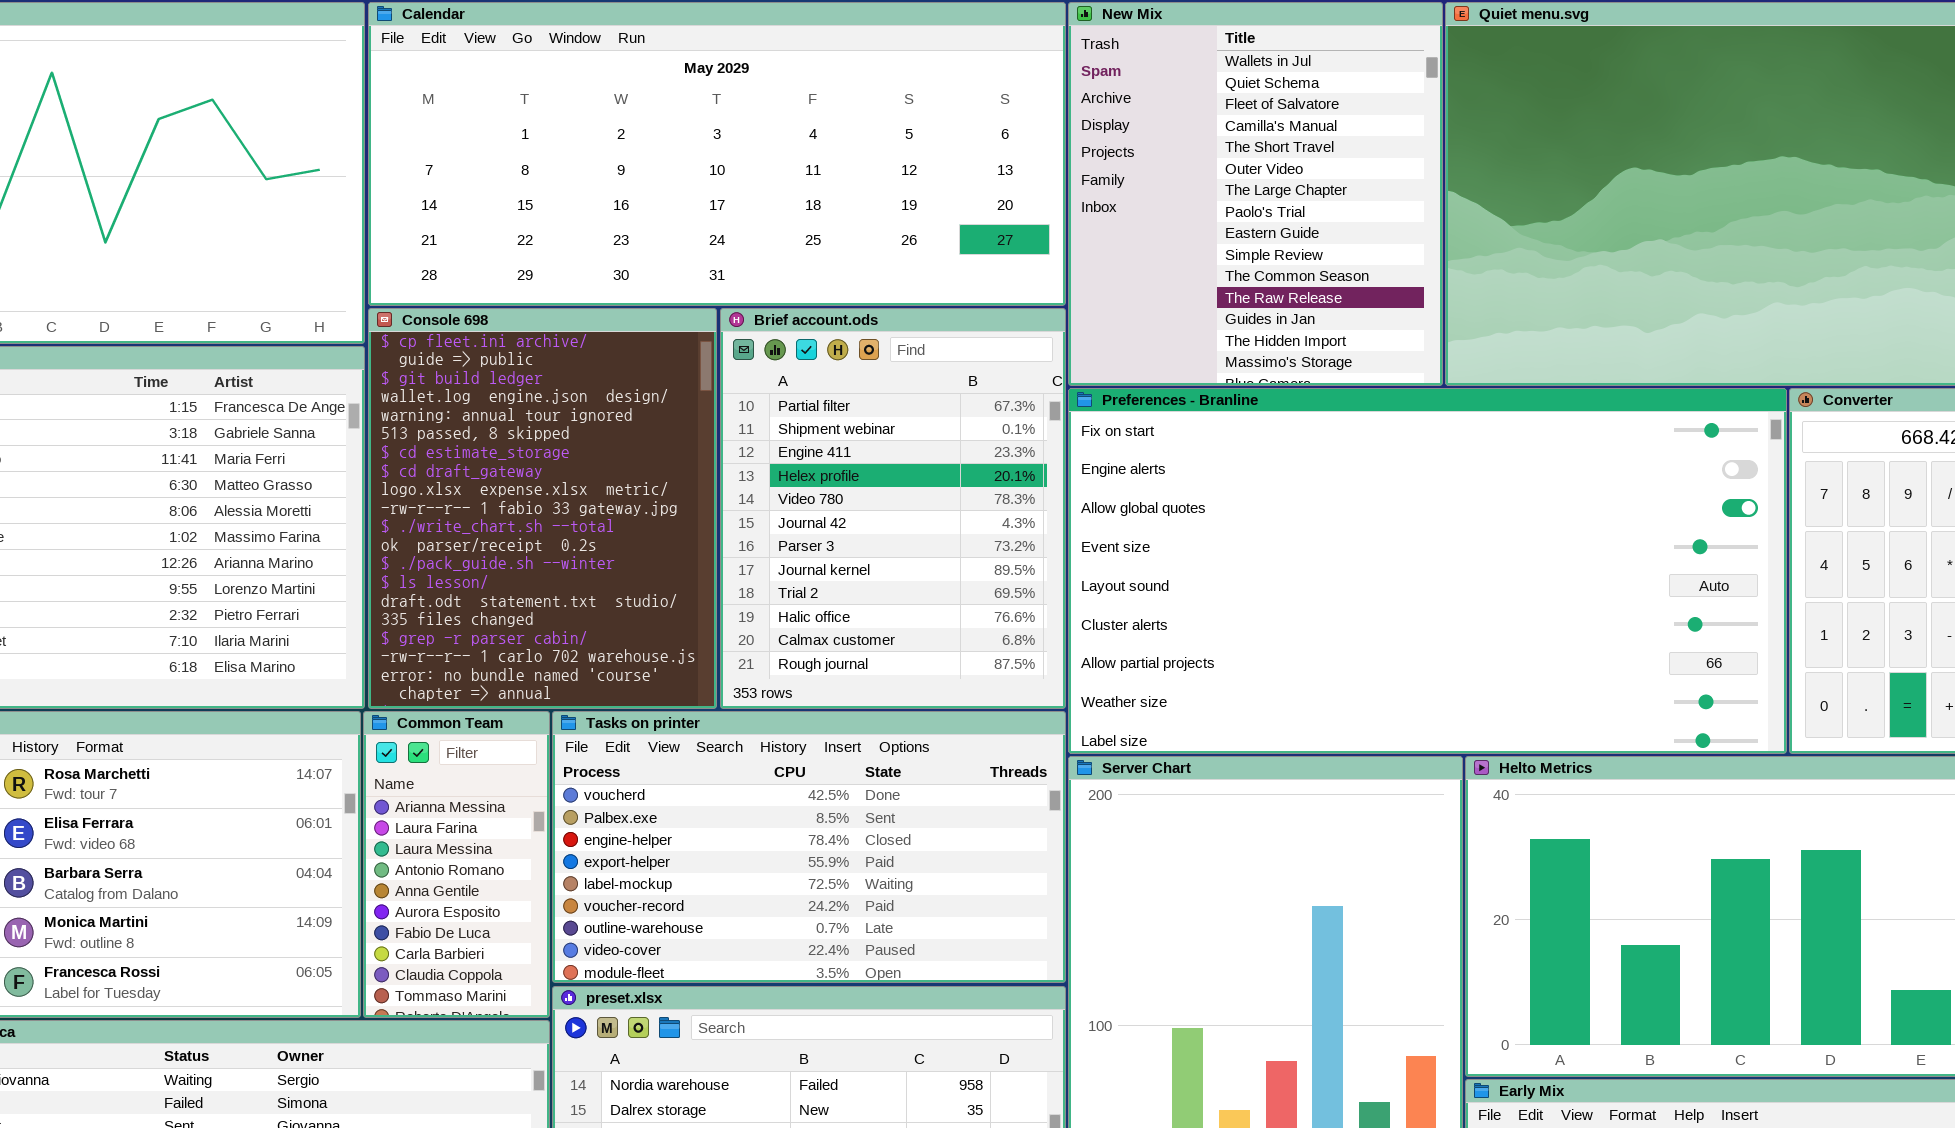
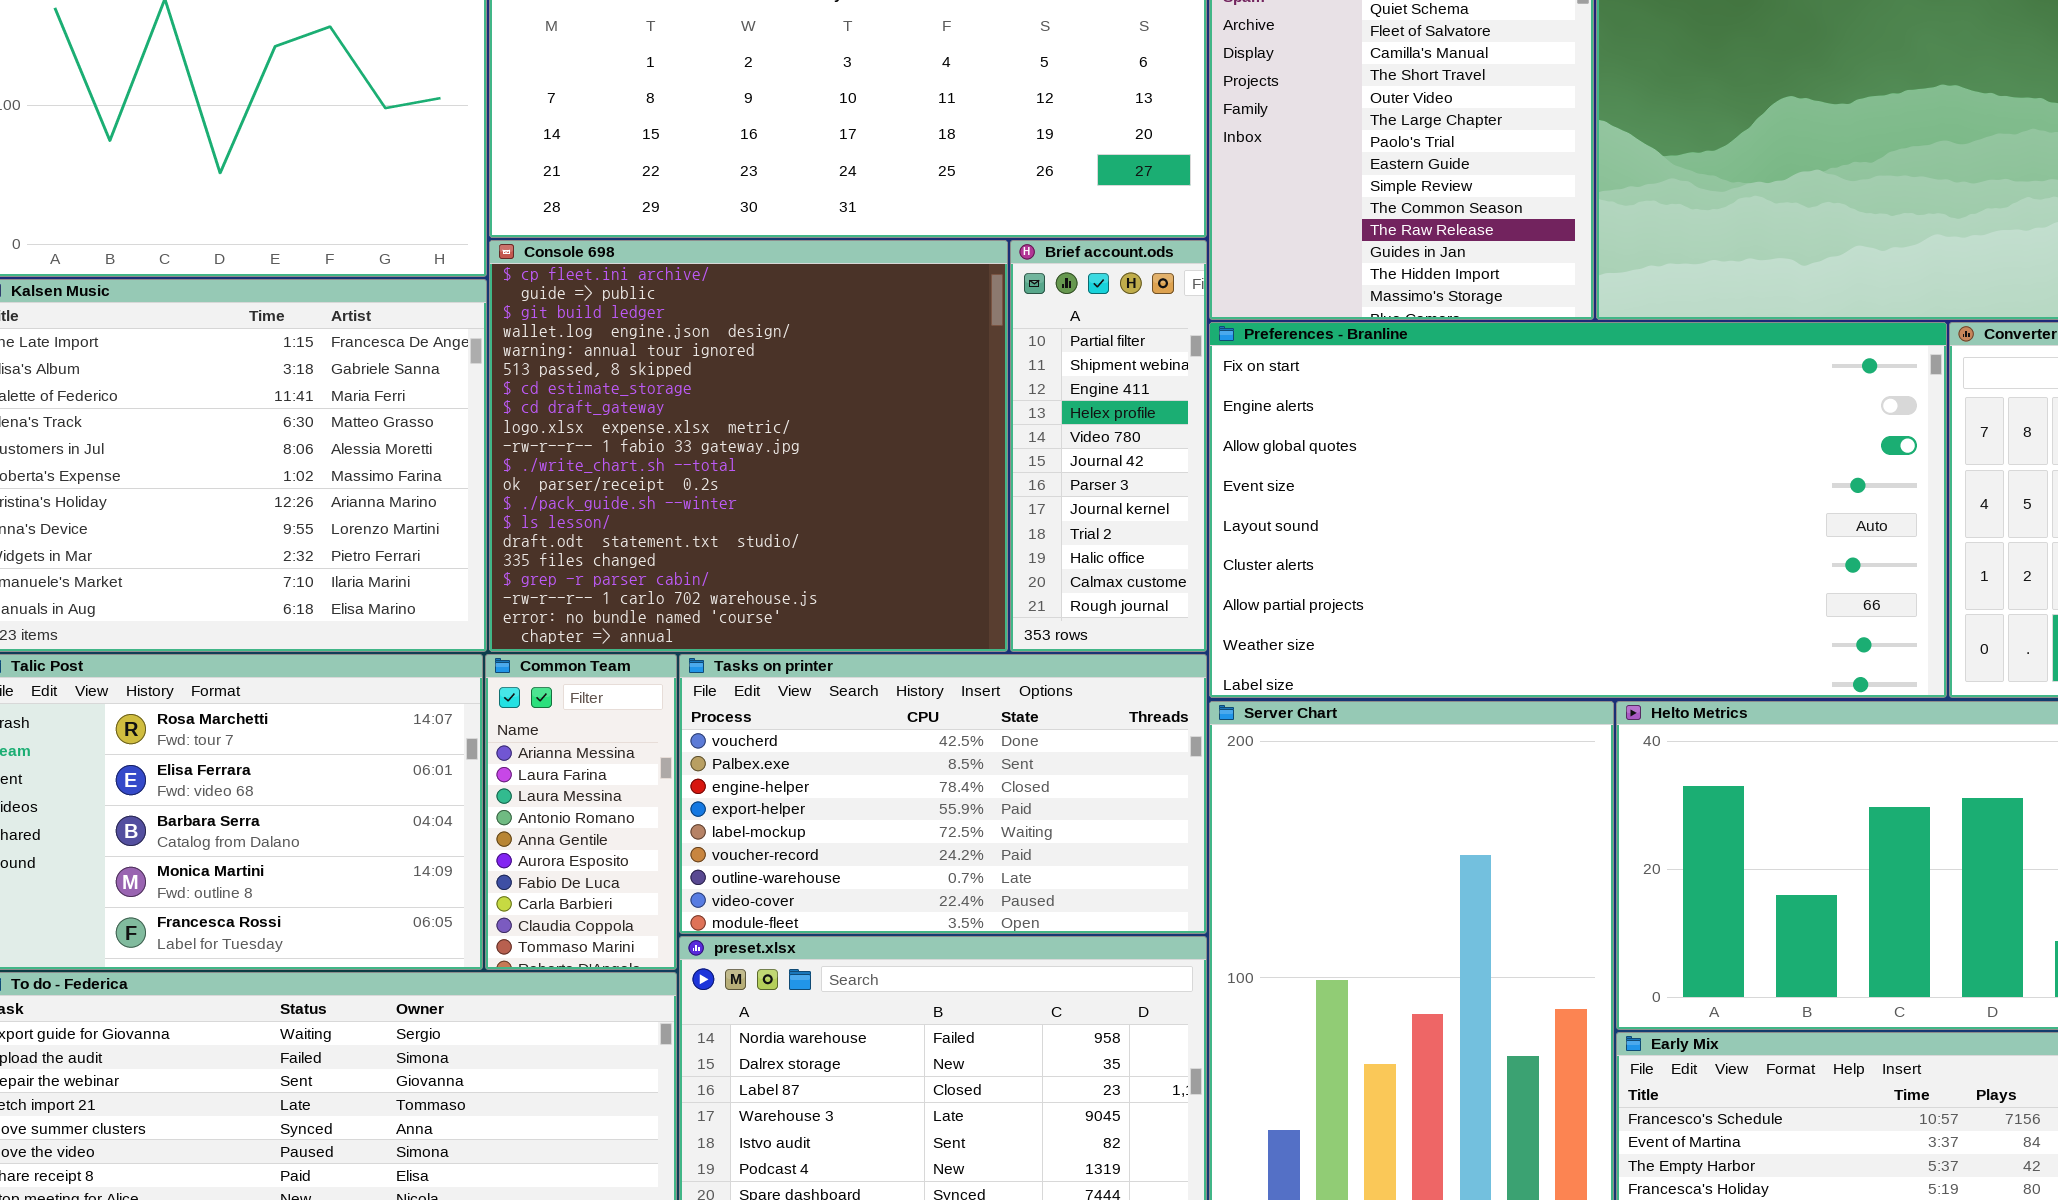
Console 698: [368,308,717,709] -> [489,240,1008,652], resized
Brief account.ods: [720,308,1066,709] -> [1010,240,1207,652], resized

